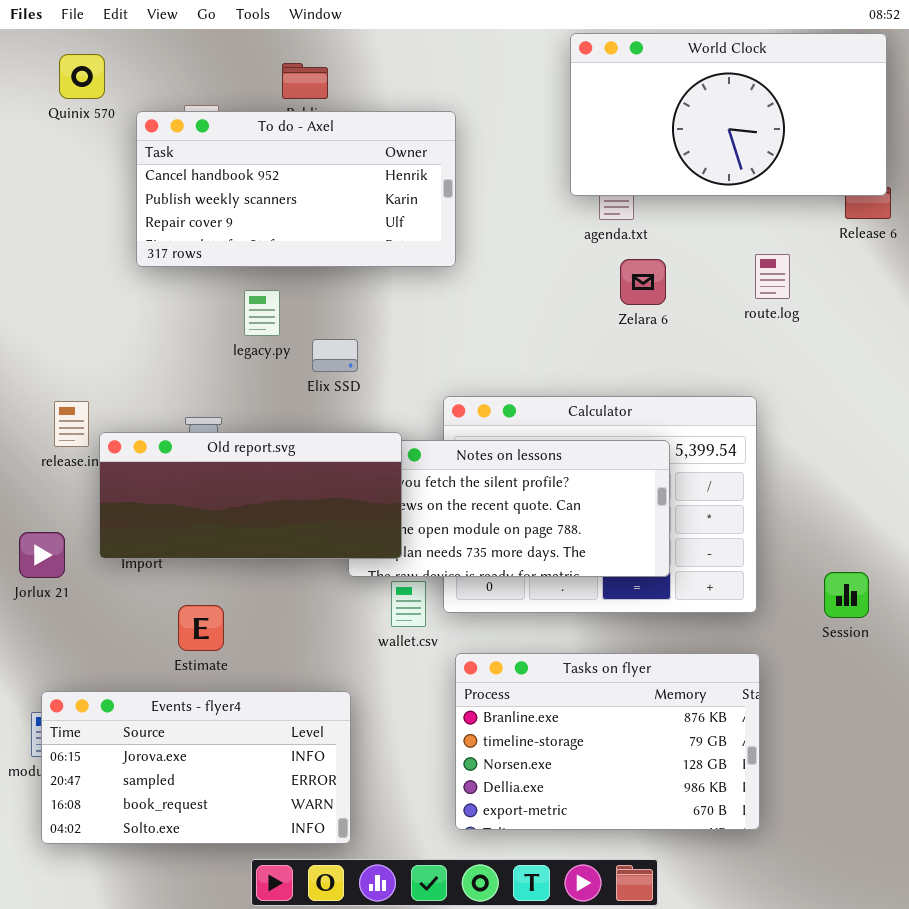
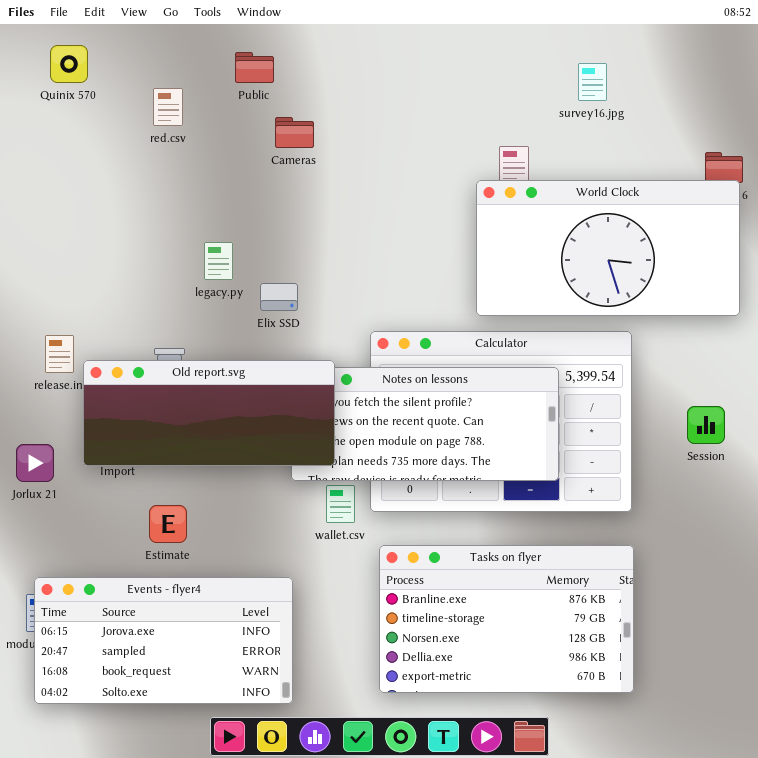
World Clock: [570,33,887,196] -> [476,180,740,316], moved
To do - Axel: [136,111,456,267] -> none, closed
Session: [824,572,869,618] -> [687,406,725,444], moved

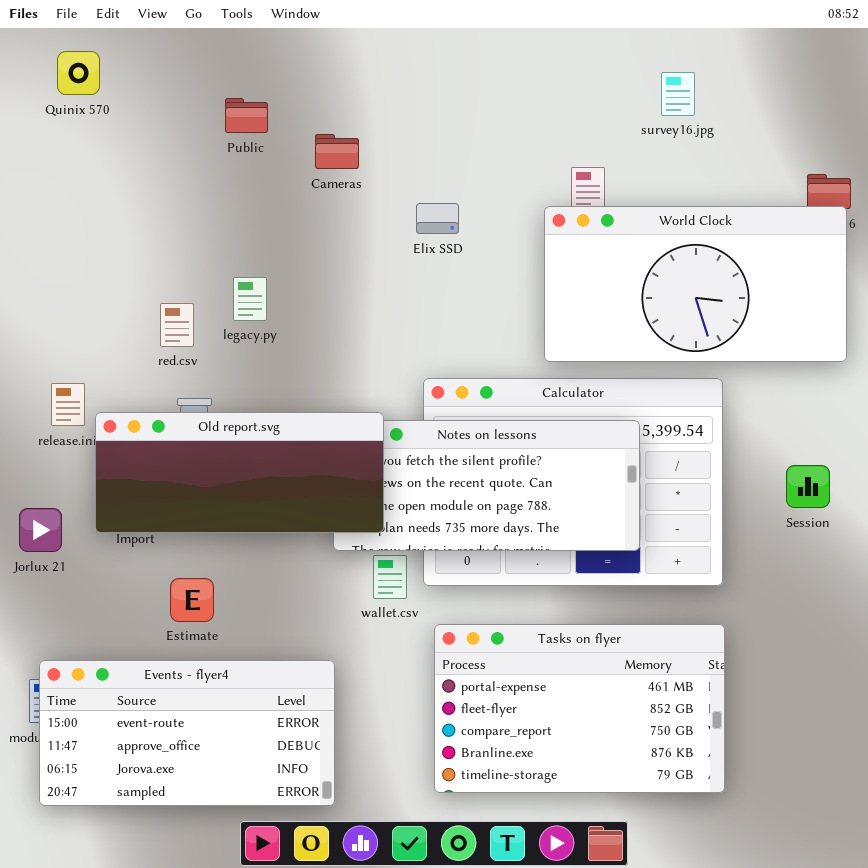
Public: [235,52,274,83] -> [225,98,268,133], moved
red.csv: [153,88,183,126] -> [160,303,194,347], moved
Elix SSD: [260,283,298,311] -> [416,203,459,234], moved
Tasks on flyer: [379,545,634,693] -> [434,624,725,793], scrolled up 3 rows
Events - flyer4: [34,577,293,704] -> [39,660,335,806], scrolled up 2 rows

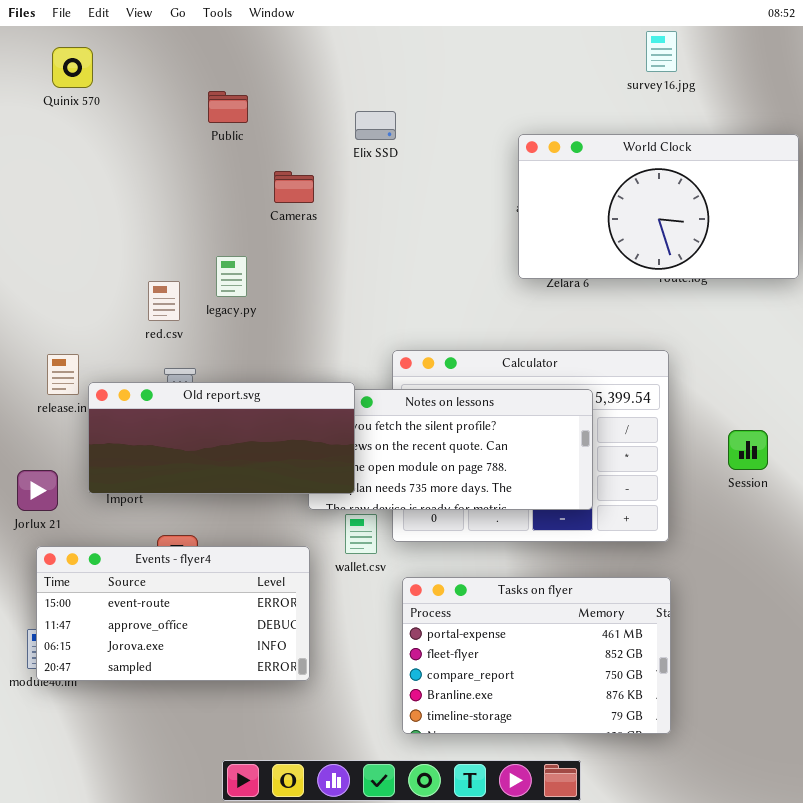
survey16.jpg: [661,72,695,116] -> [646,31,677,72], moved
Cameras: [315,134,359,169] -> [274,171,314,203], moved
Elix SSD: [416,203,459,234] -> [355,111,396,140], moved
World Clock: [544,206,847,362] -> [518,134,799,279], moved
Events - flyer4: [39,660,335,806] -> [36,546,310,681], moved

